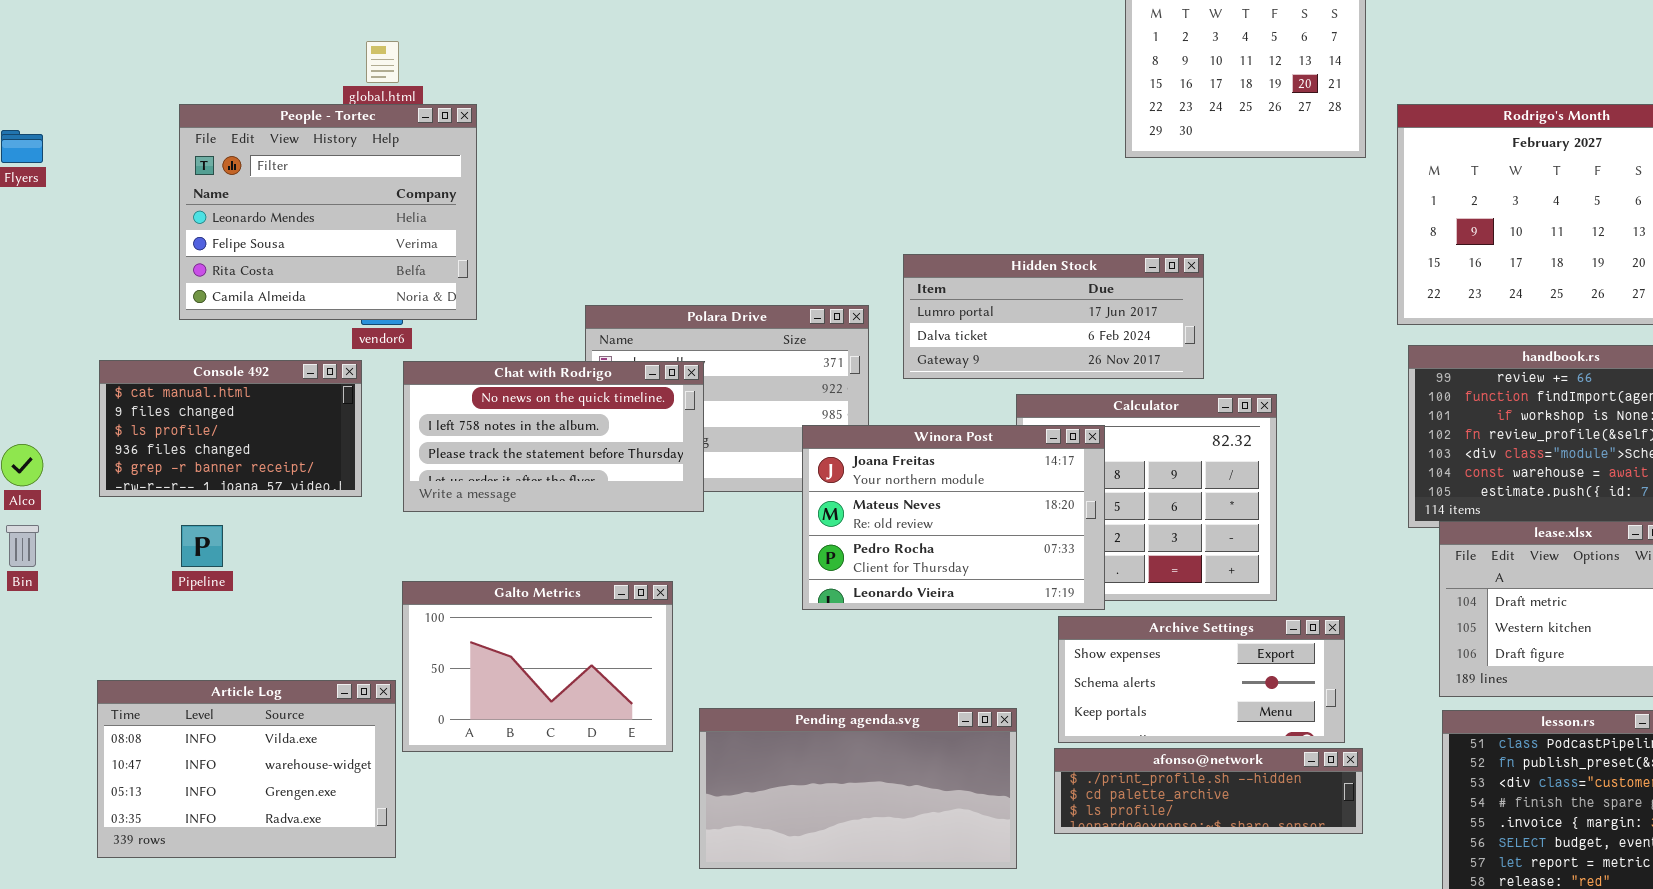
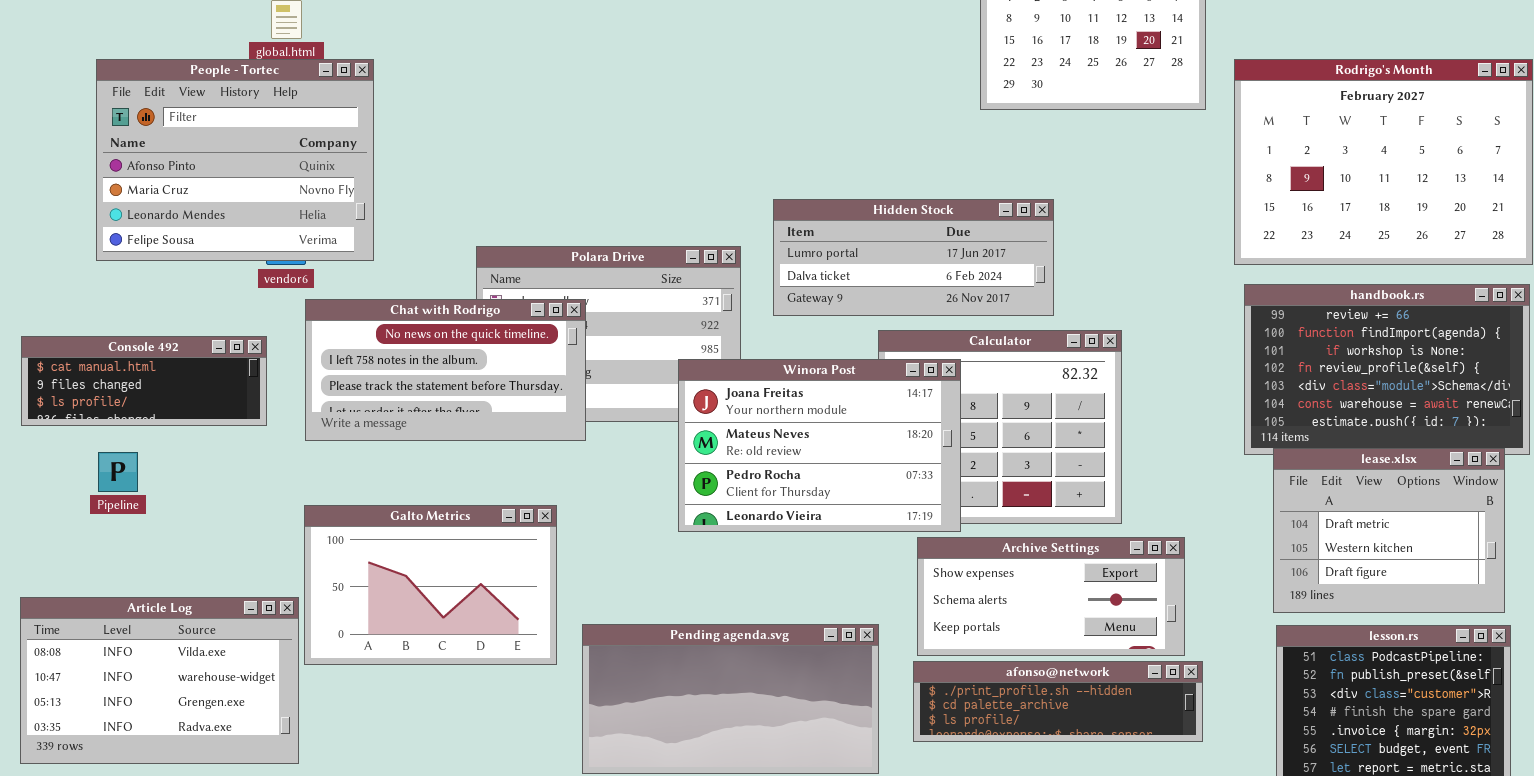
People - Tortec: [179,104,477,320] -> [96,59,374,261], scrolled up 2 rows
Console 492: [99,360,362,497] -> [21,336,267,426], resized

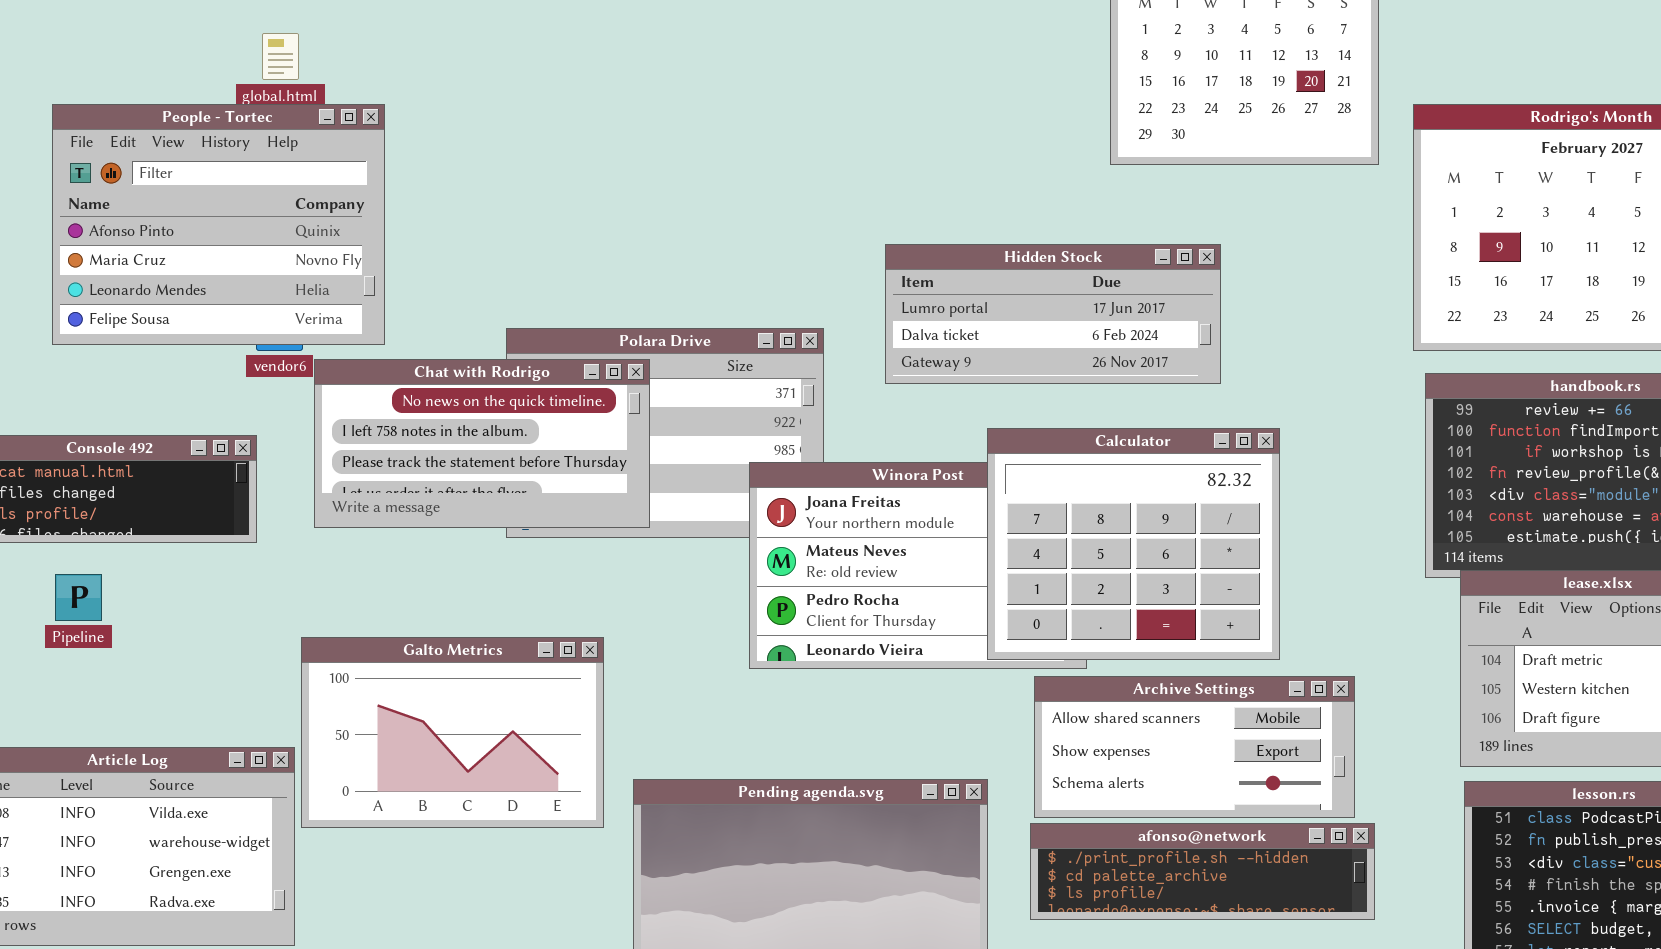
Hidden Stock: [773,199,1054,316] -> [885,244,1221,384], moved
Chat with Rodrigo: [305,299,586,441] -> [314,359,650,528], moved
Calculator: [878,330,1122,524] -> [987,428,1280,660], raised
Archive Settings: [917,537,1185,656] -> [1034,676,1355,818], scrolled up 1 row

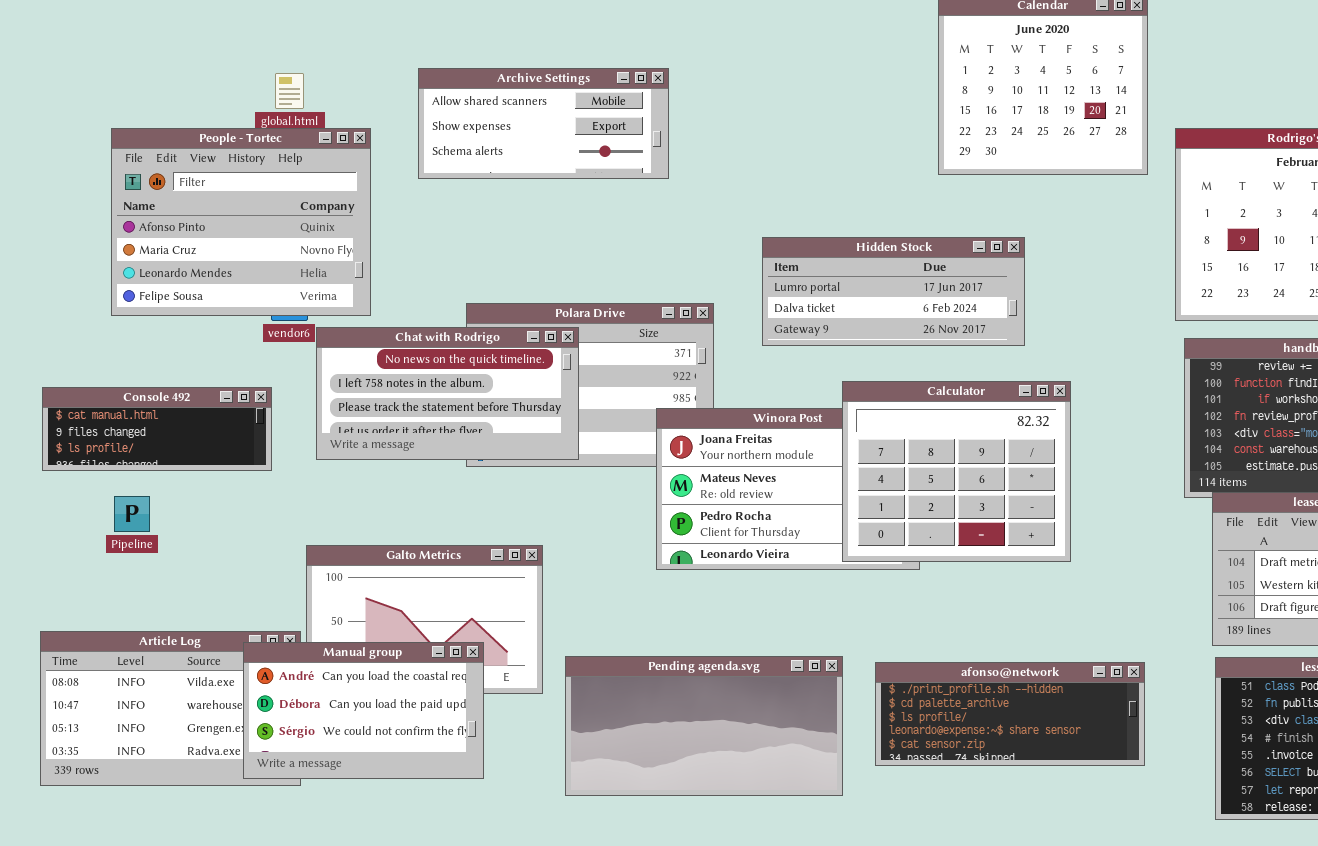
Archive Settings: [1034,676,1355,818] -> [418,68,669,179], moved
Manual group: none -> [243,642,484,779], opened
afonso@network: [1030,823,1375,920] -> [875,662,1145,766], resized

